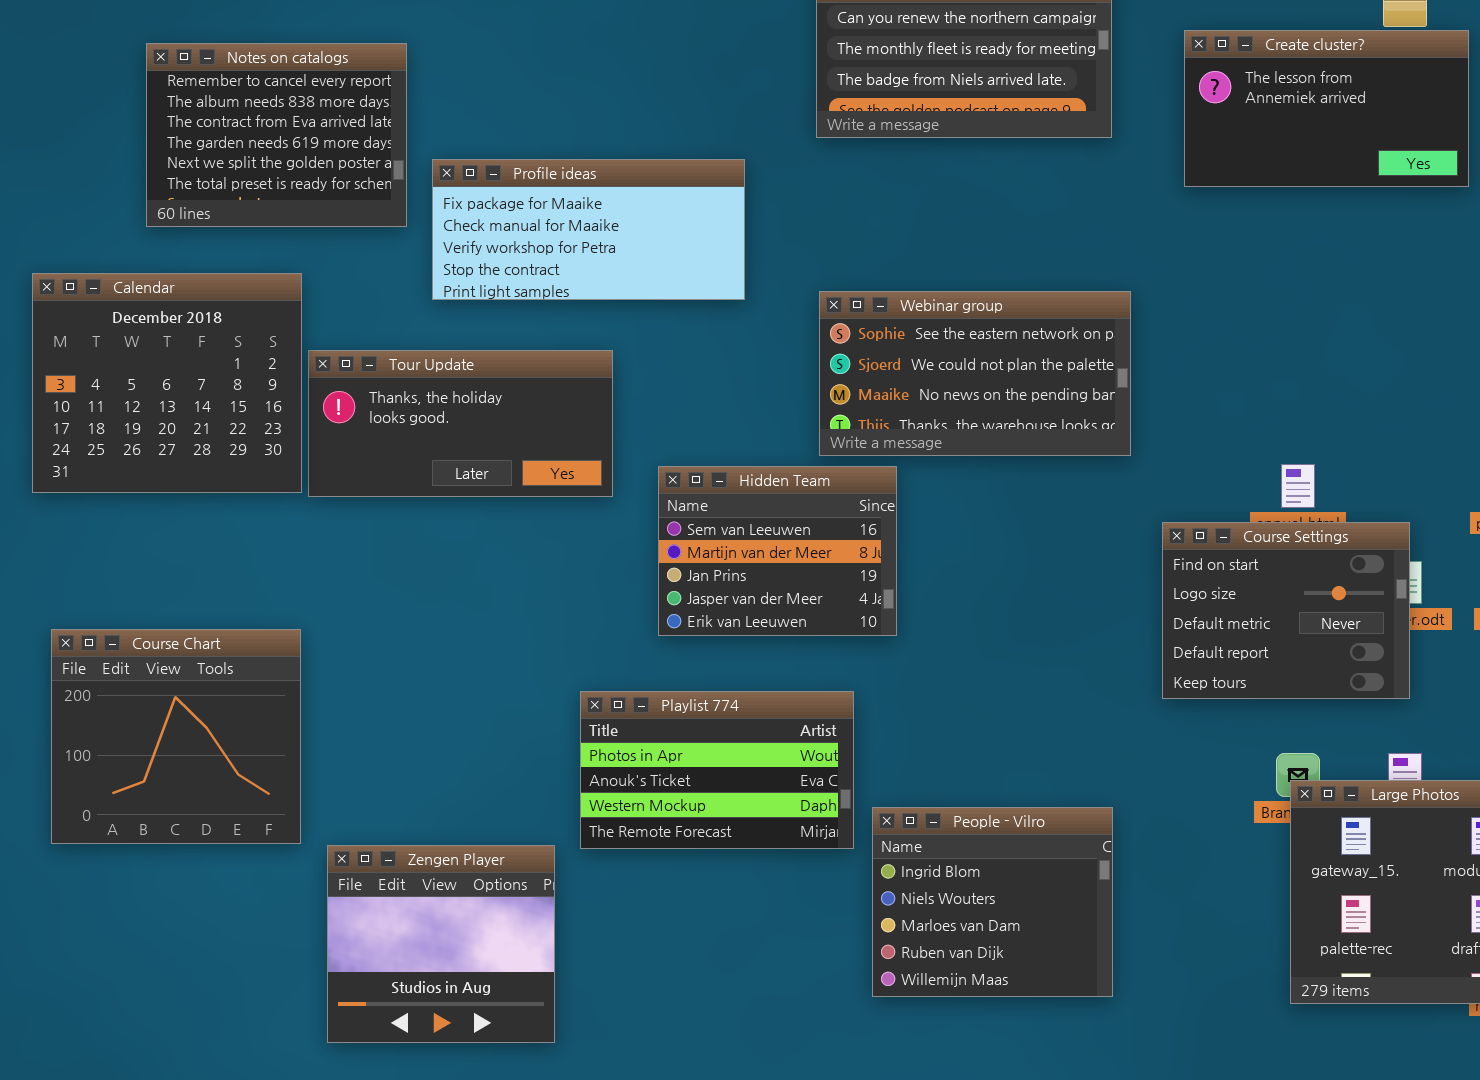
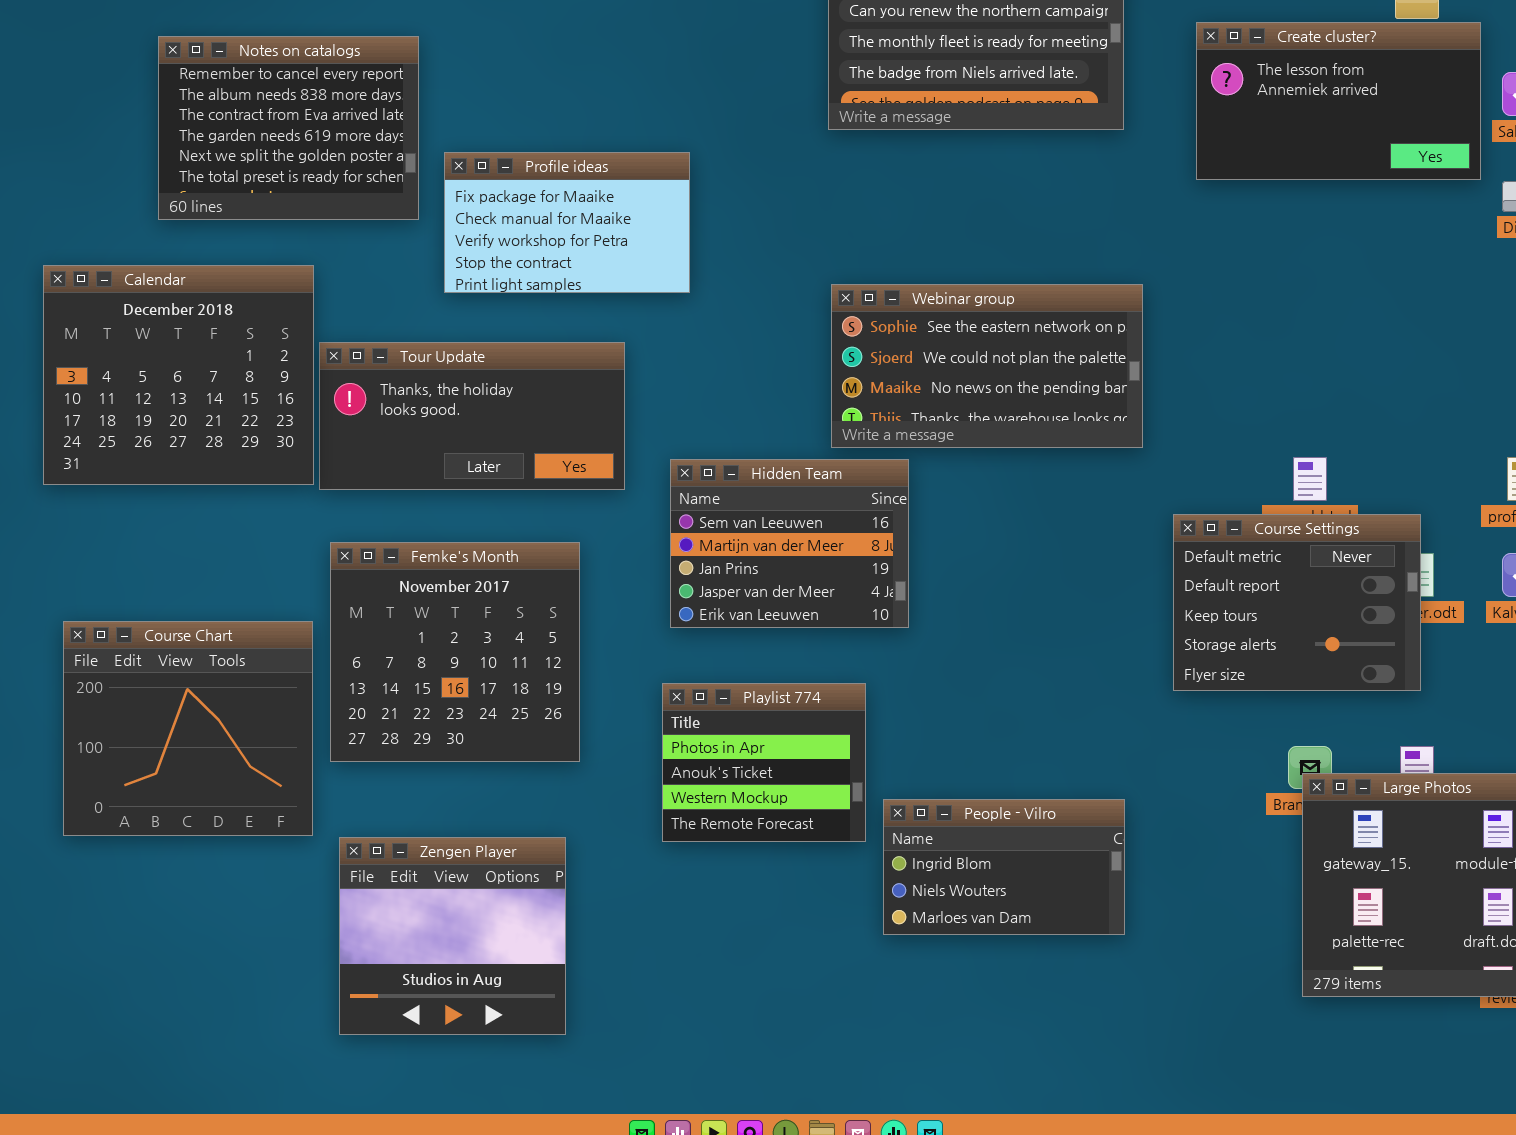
Profile ideas: [432,159,745,300] -> [444,152,690,293], resized
Course Settings: [1162,522,1410,699] -> [1173,514,1421,691], scrolled down 2 rows
Femke's Month: none -> [330,542,580,762], opened
Playlist 774: [580,691,854,849] -> [662,683,866,842], resized
People - Vilro: [872,807,1113,997] -> [883,799,1125,935], resized

